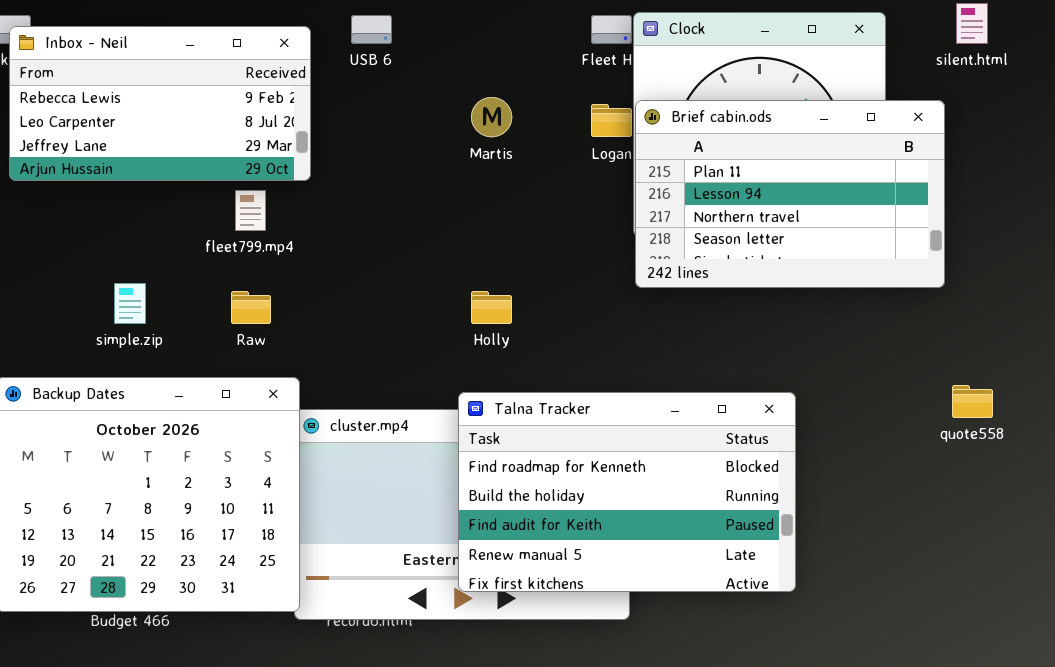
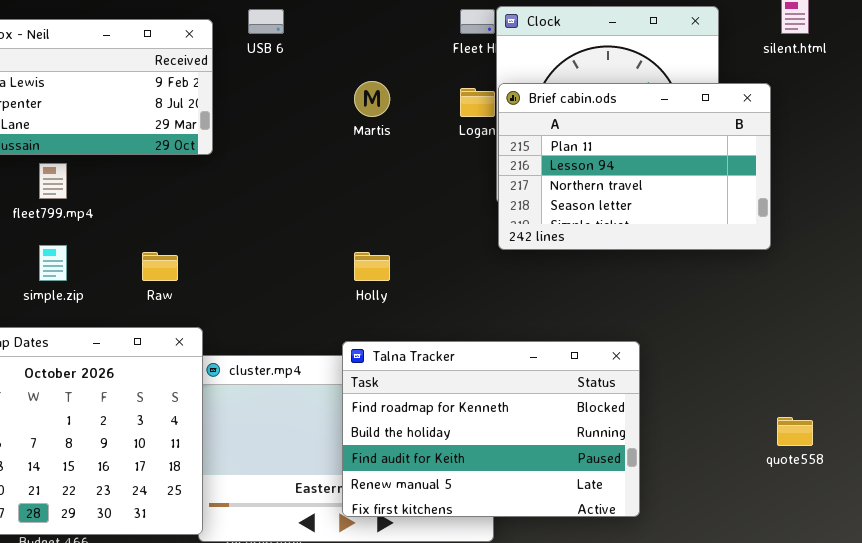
fleet799.mp4: [235,190,266,231] -> [39,163,67,199], moved
quote558: [952,385,993,418] -> [777,417,813,446], moved

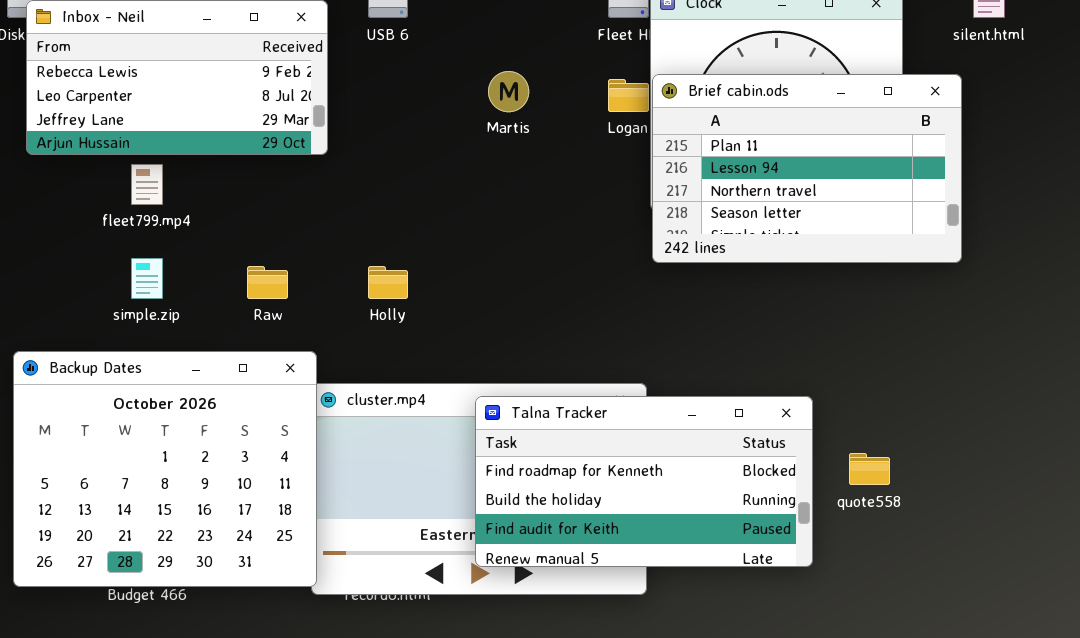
Holly: [354,252,390,281] -> [368,266,408,299], moved
Talna Tracker: [342,341,640,517] -> [475,396,813,567], resized
quote558: [777,417,813,446] -> [849,453,890,485], moved

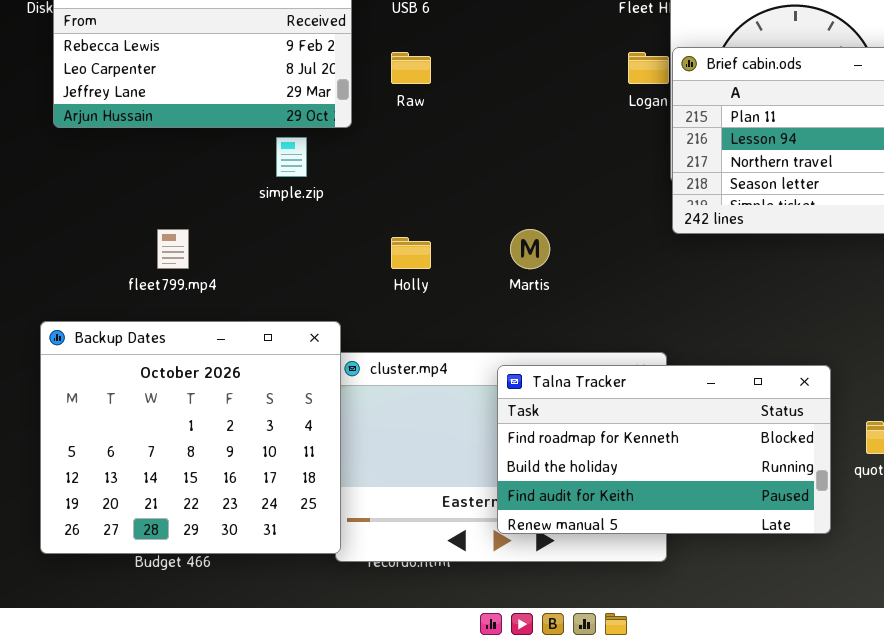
Martis: [488,71,529,112] -> [510,229,550,269], moved
fleet799.mp4: [131,164,163,205] -> [157,229,189,269], moved
simple.zip: [131,258,163,299] -> [276,137,307,177], moved
Raw: [247,266,288,299] -> [391,52,431,84], moved

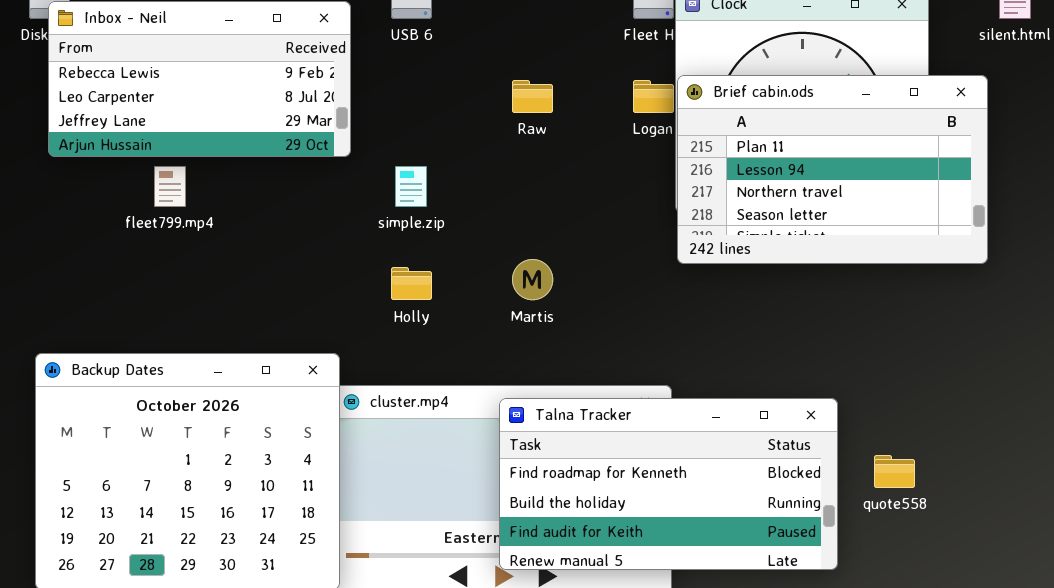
Raw: [391,52,431,84] -> [512,80,553,113], moved
simple.zip: [276,137,307,177] -> [395,166,427,207], moved
fleet799.mp4: [157,229,189,269] -> [154,166,186,207], moved

